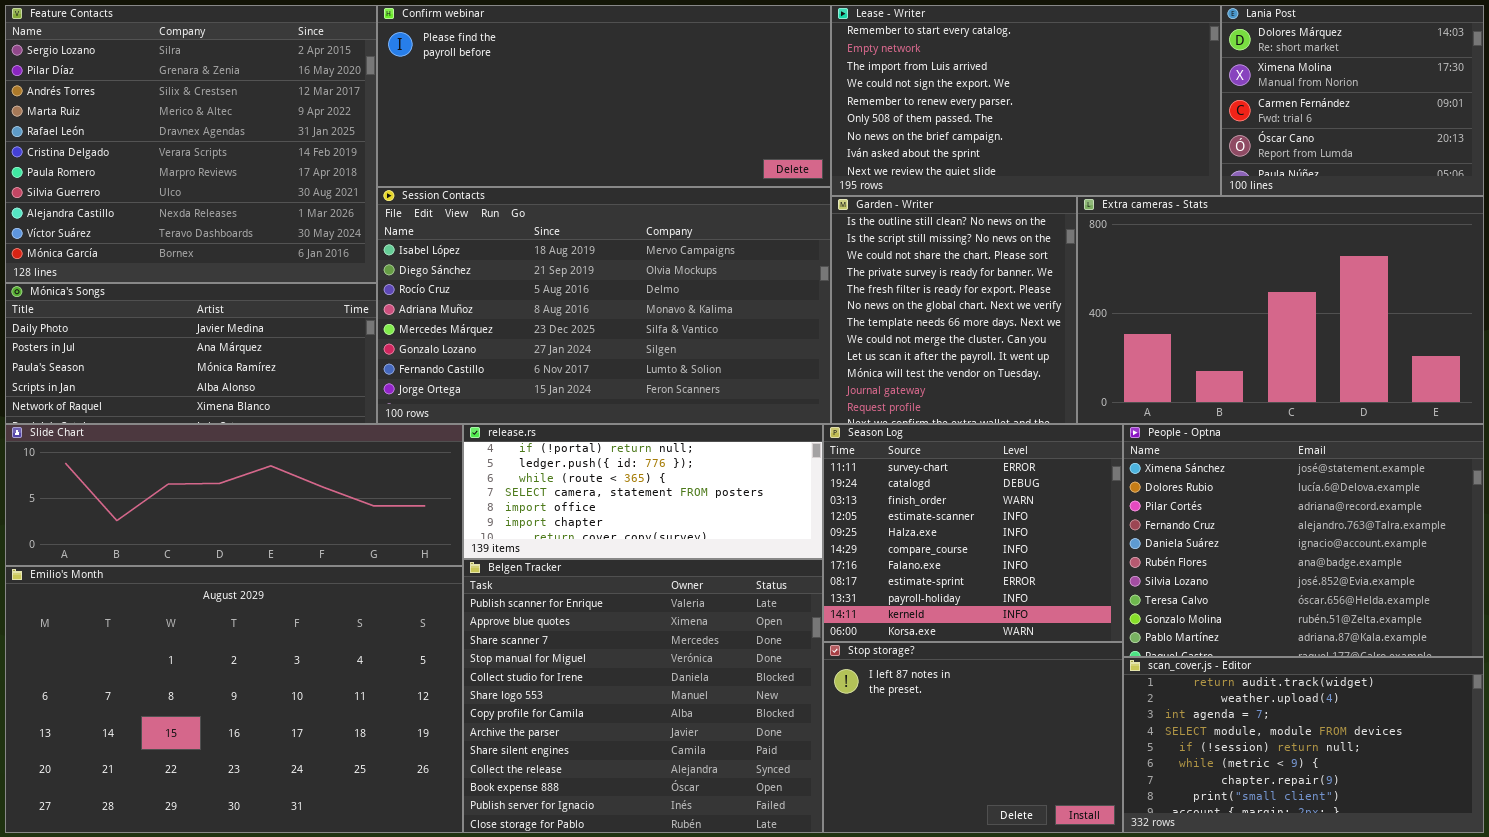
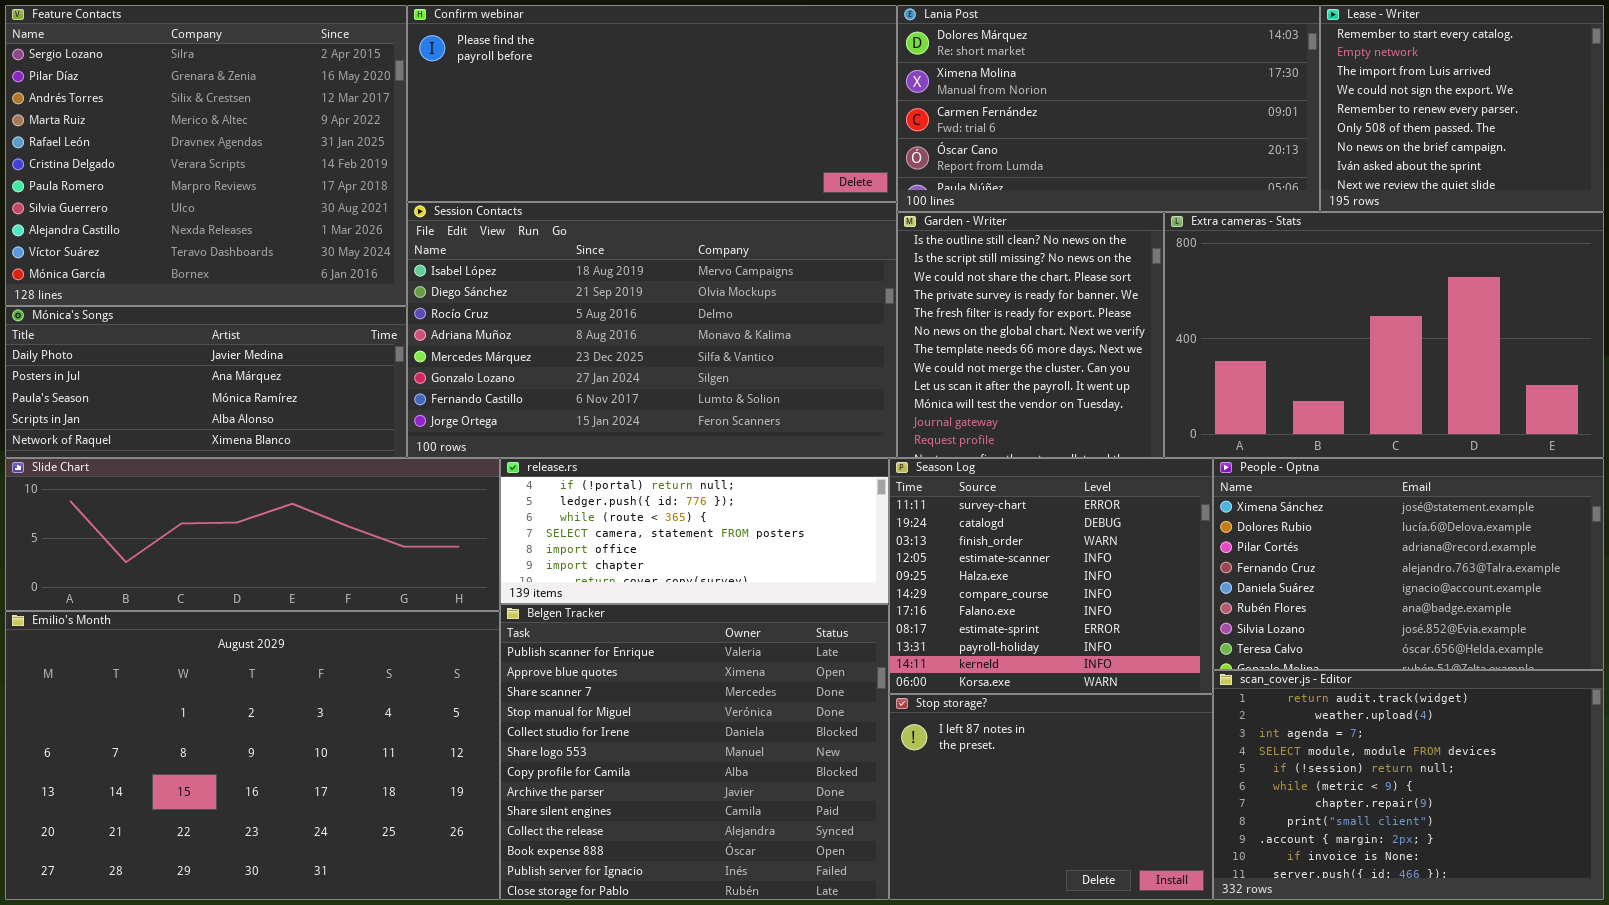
Lease - Writer: [831,5,1221,196] -> [1320,5,1604,212], moved, resized
Lania Post: [1221,5,1484,196] -> [897,5,1320,212], moved, resized
People - Optna: [1123,424,1484,657] -> [1213,458,1604,670], resized
scan_cover.js - Editor: [1123,657,1484,833] -> [1213,670,1604,900], resized

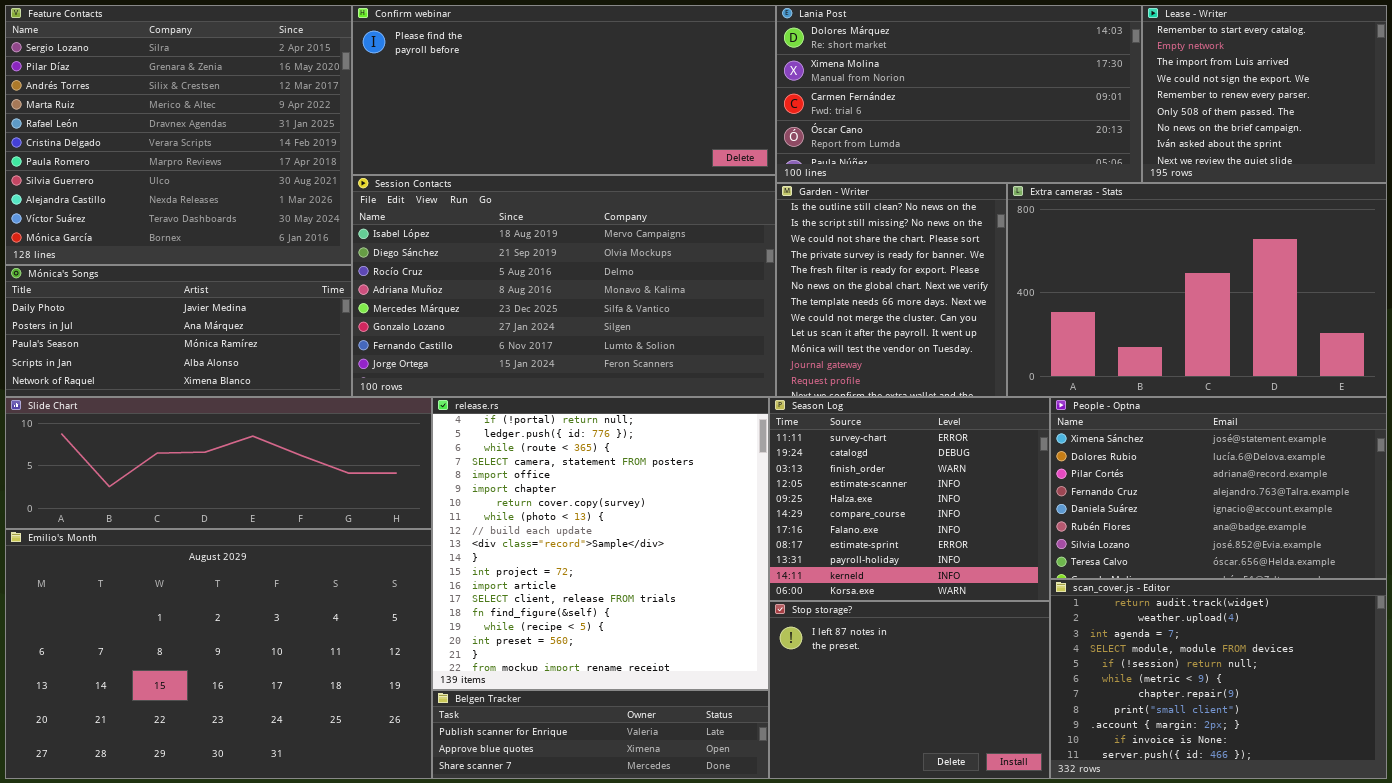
release.rs: [500,458,889,604] -> [432,397,769,690], resized
Belgen Tracker: [500,604,889,900] -> [432,690,769,779], resized

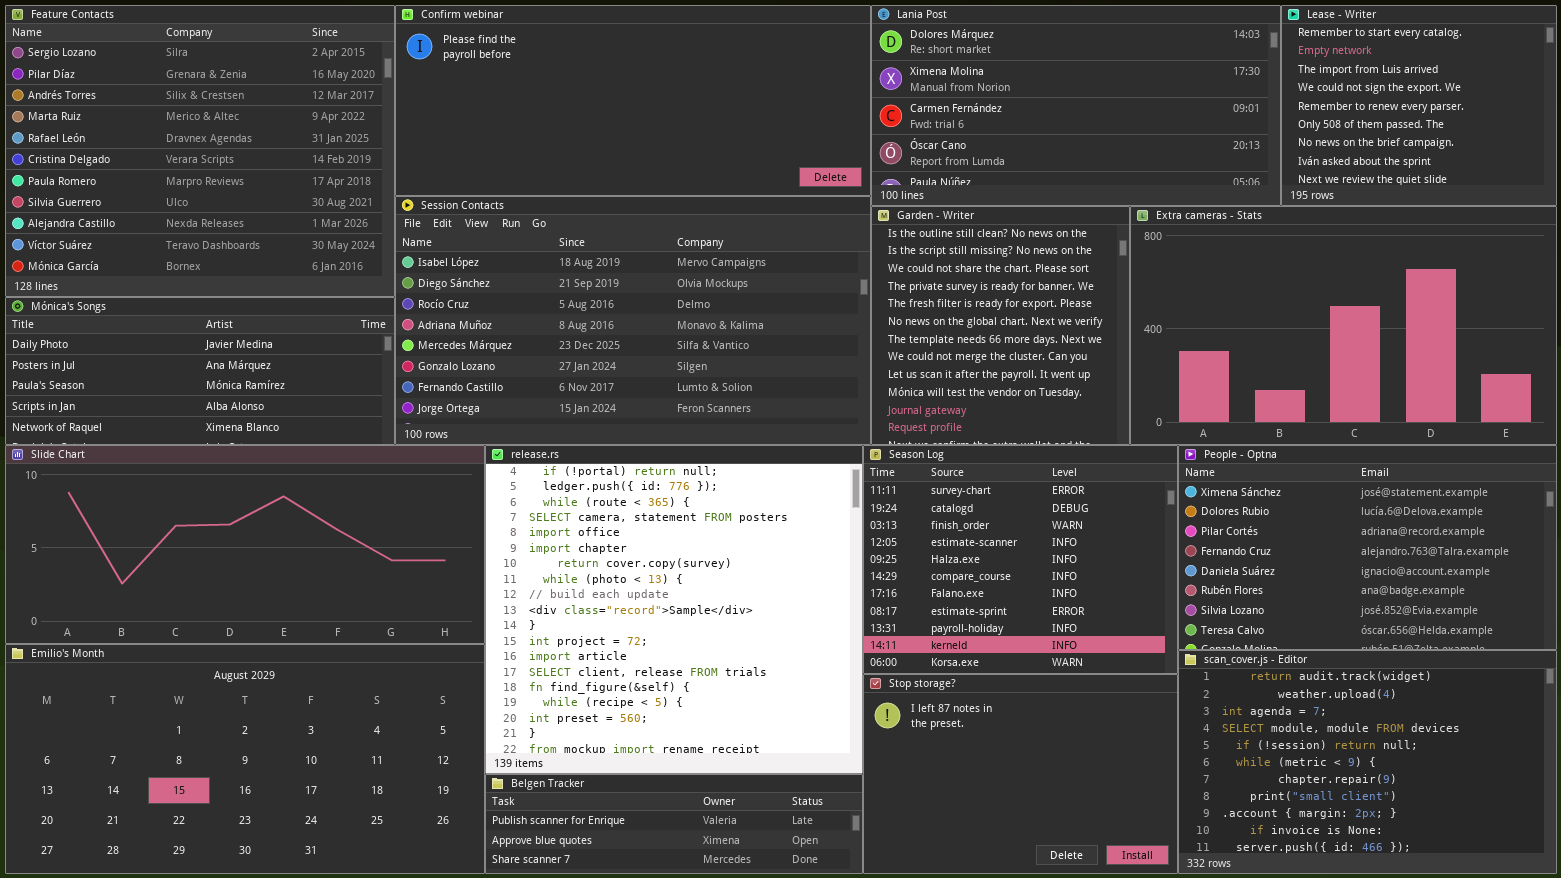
Slide Chart: [5,397,432,529] -> [5,445,485,644], resized
Emilio's Month: [5,529,432,779] -> [5,644,485,874], resized

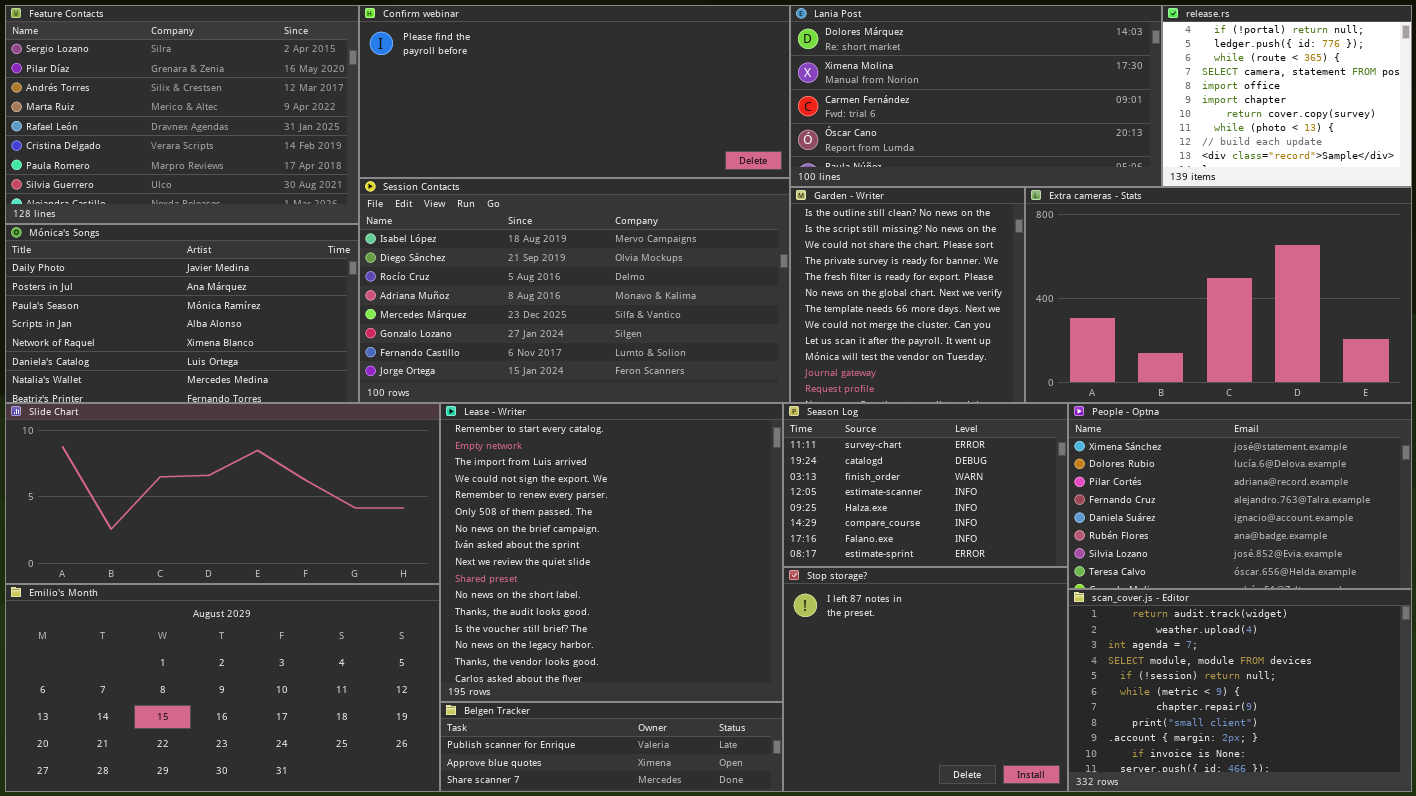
Feature Contacts: [5,5,395,297] -> [5,5,359,224], resized
Lease - Writer: [1281,5,1557,206] -> [440,403,783,702], moved, resized
Mónica's Songs: [5,297,395,445] -> [5,224,359,403], resized
release.rs: [485,445,863,774] -> [1162,5,1412,187], moved, resized
Season Log: [863,445,1178,674] -> [783,403,1068,567], resized
Stop storage?: [863,674,1178,874] -> [783,567,1068,792], resized

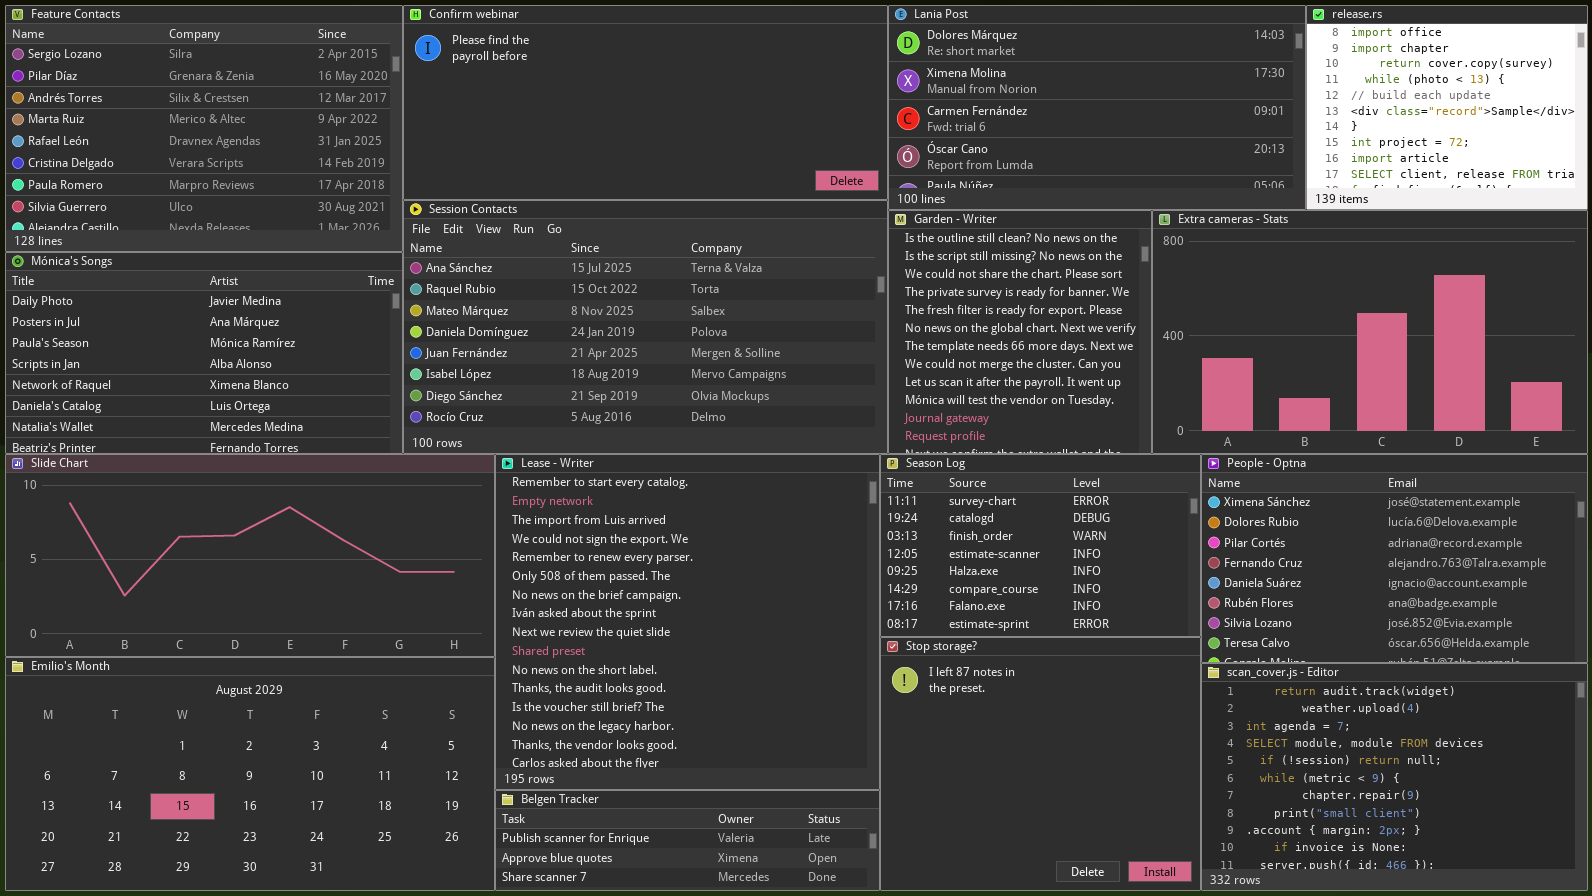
release.rs: [1162,5,1412,187] -> [1306,5,1588,210], scrolled down 4 rows
Session Contacts: [359,178,790,403] -> [403,200,888,454], scrolled up 5 rows

